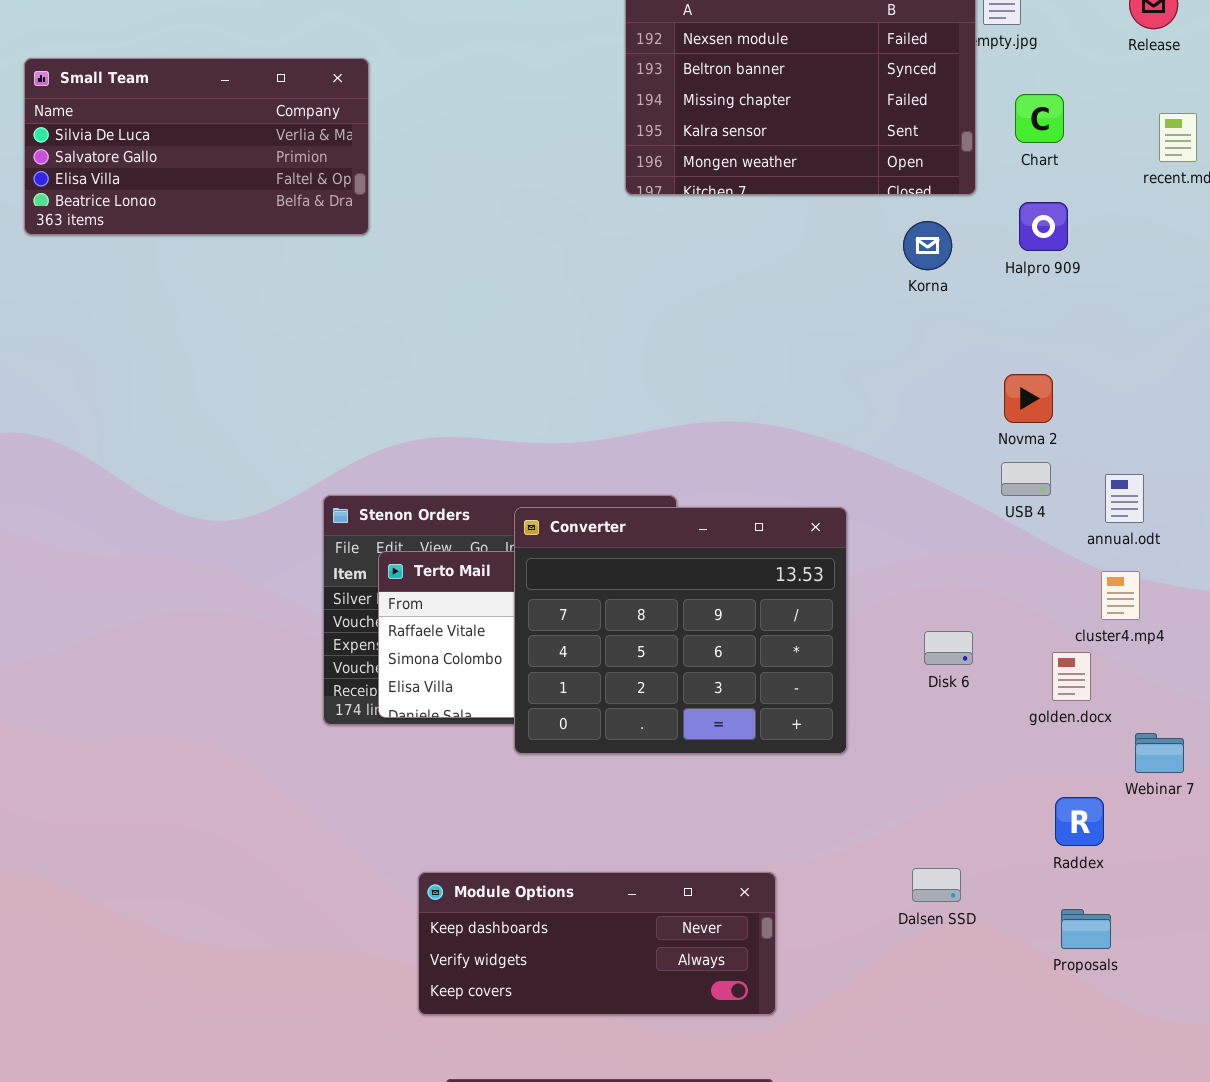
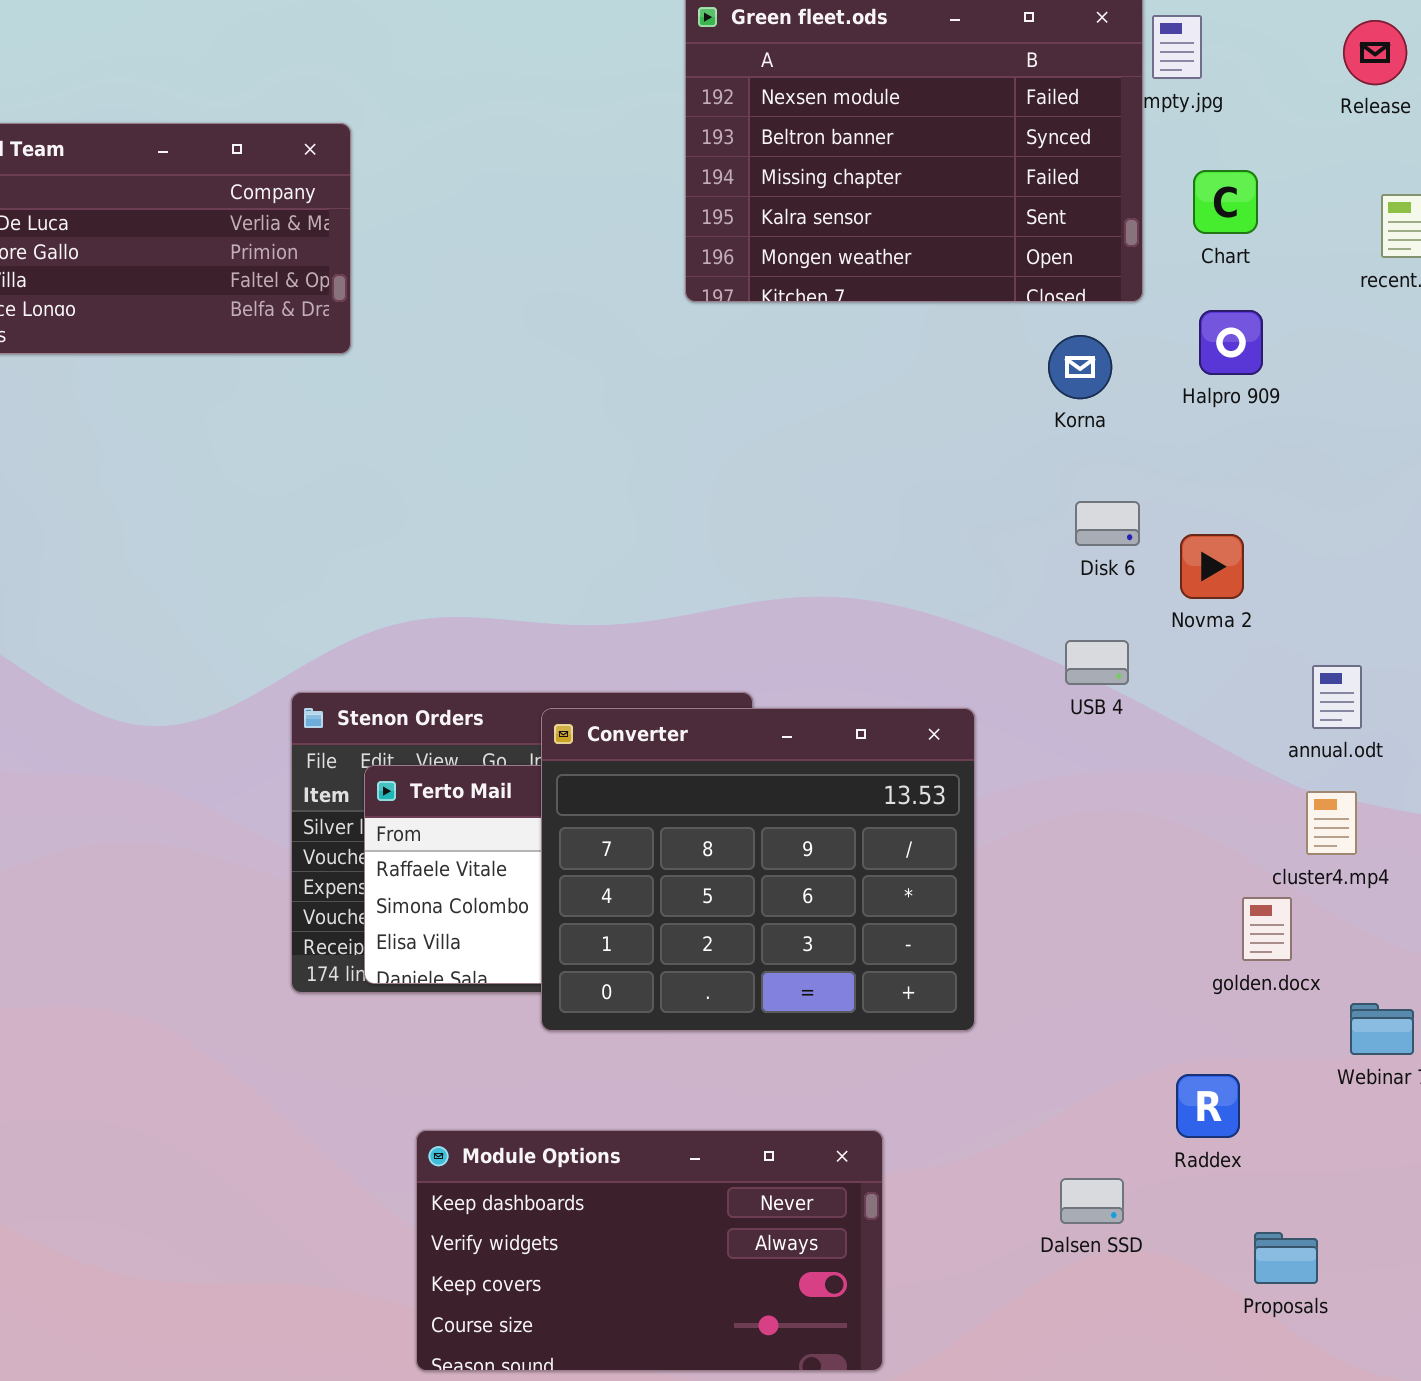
USB 4: [1001,462,1051,496] -> [1065,640,1129,685], moved
Disk 6: [924,631,973,665] -> [1075,501,1140,546], moved
Raddex: [1055,797,1104,846] -> [1176,1074,1240,1138], moved
Module Options: [418,872,776,1015] -> [416,1130,883,1371], resized

